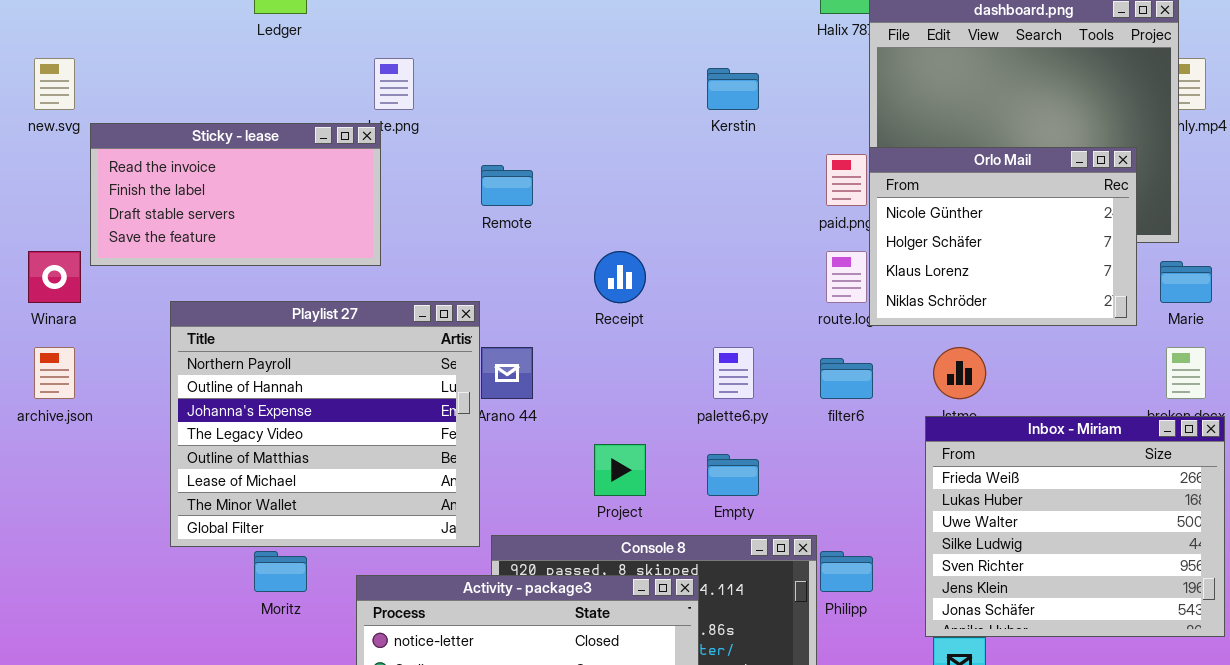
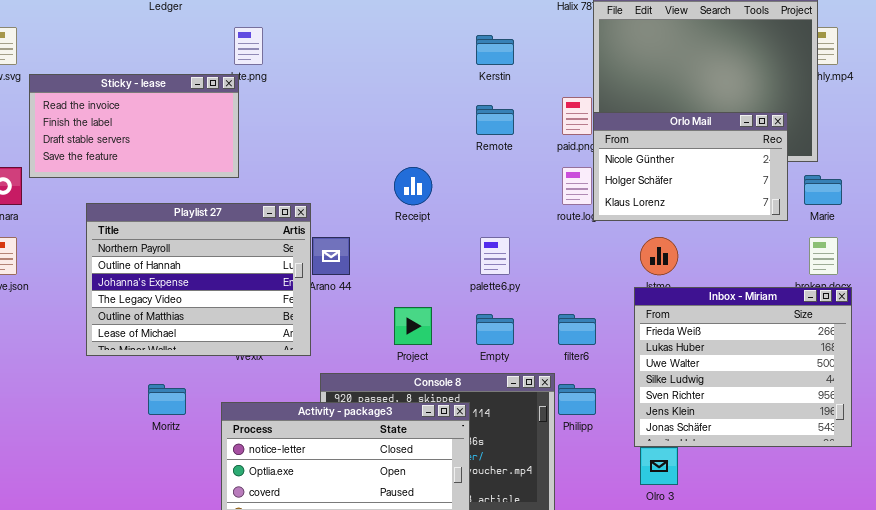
Orlo Mail: [869,147,1137,326] -> [593,112,788,221], resized
Remote: [481,165,533,206] -> [476,105,514,135], moved
Playlist 27: [170,301,480,547] -> [86,203,311,356], resized
filter6: [820,358,873,399] -> [558,314,596,345], moved

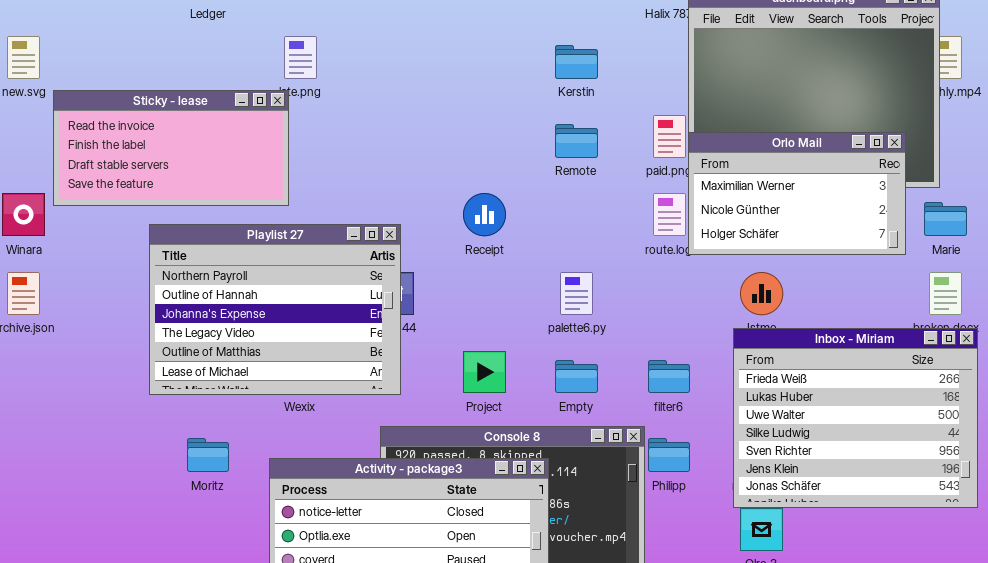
Orlo Mail: [593,112,788,221] -> [688,132,906,255], scrolled up 1 row
Playlist 27: [86,203,311,356] -> [149,224,401,395], moved

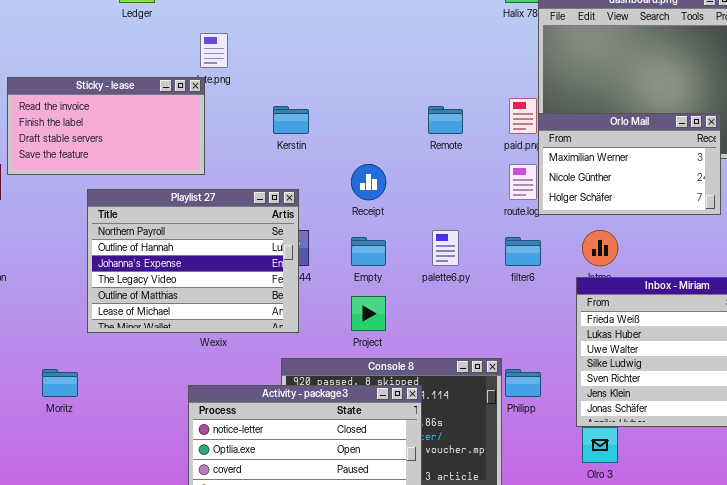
Kerstin: [555,45,598,79] -> [273,106,309,134], moved
Empty: [555,360,598,393] -> [351,237,386,266], moved
filter6: [648,360,690,393] -> [505,237,541,266], moved
Moritz: [187,438,229,472] -> [42,369,78,397], moved

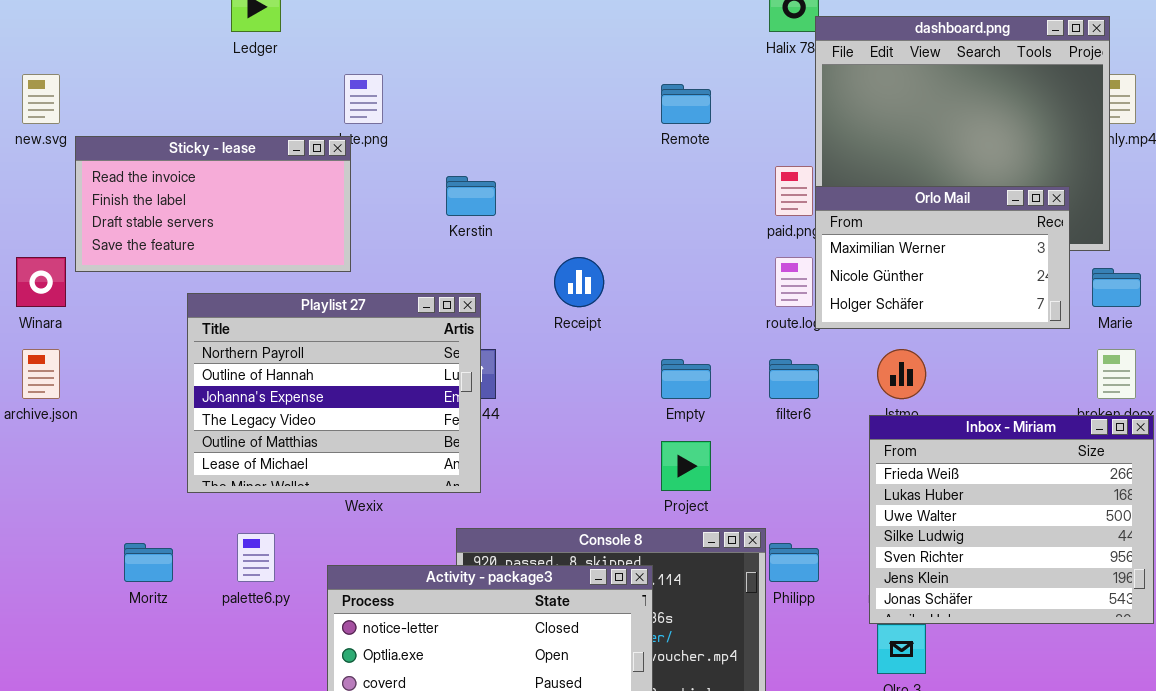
Remote: [428,106,463,134] -> [661,84,711,124], moved
palette6.py: [432,230,459,266] -> [237,533,275,582], moved
Empty: [351,237,386,266] -> [661,359,711,399], moved
Project: [351,296,386,331] -> [661,441,711,491], moved

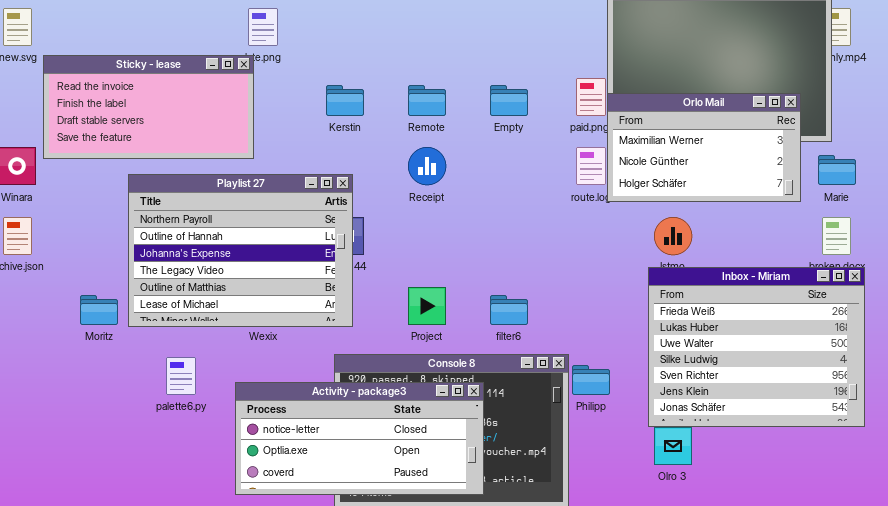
Remote: [661,84,711,124] -> [408,85,446,116], moved
Empty: [661,359,711,399] -> [490,85,528,116], moved
filter6: [769,359,819,399] -> [490,295,528,325], moved
Project: [661,441,711,491] -> [408,287,446,325], moved
Moritz: [124,543,173,582] -> [80,295,118,325], moved

